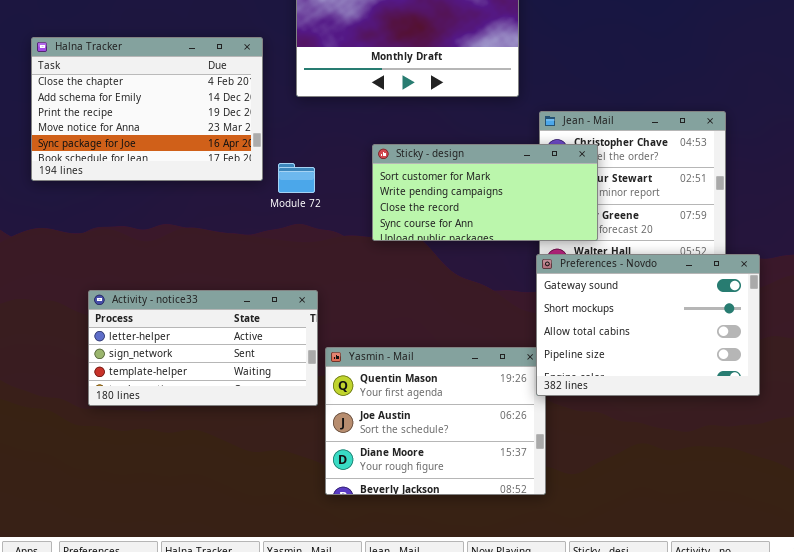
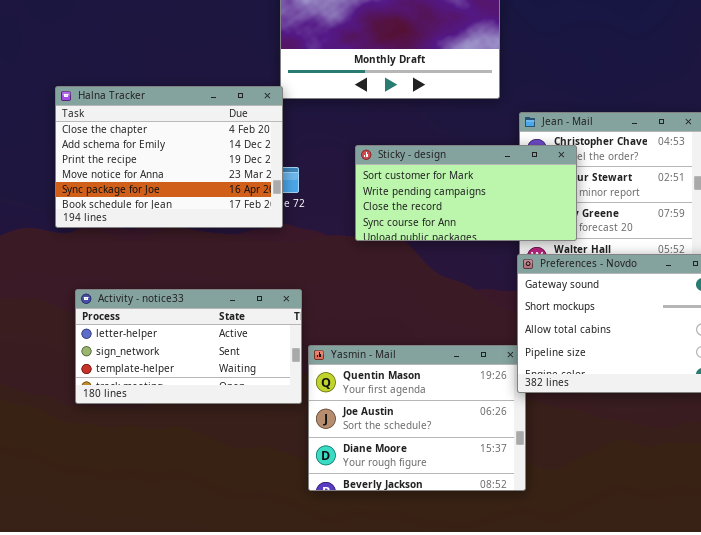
Halna Tracker: [31,37,263,181] -> [55,86,283,228], moved

